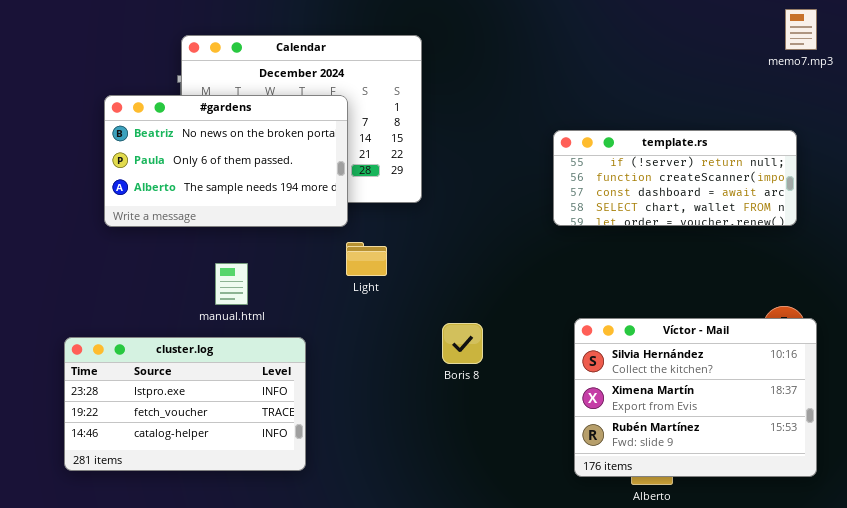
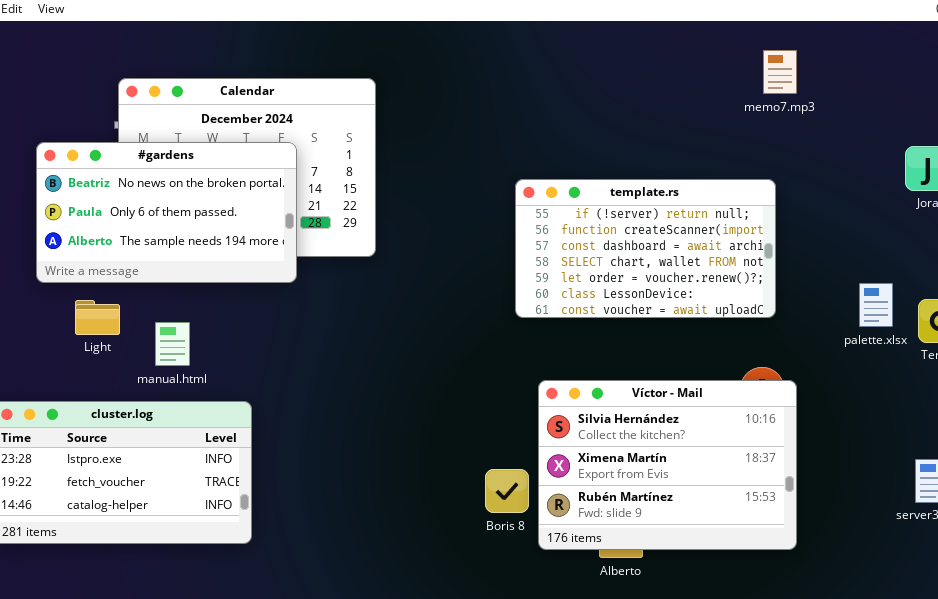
template.rs: [553,130,797,226] -> [515,179,776,318], resized
Light: [346,242,387,276] -> [75,300,120,335], moved
Boris 8: [442,323,483,364] -> [485,469,529,513], moved

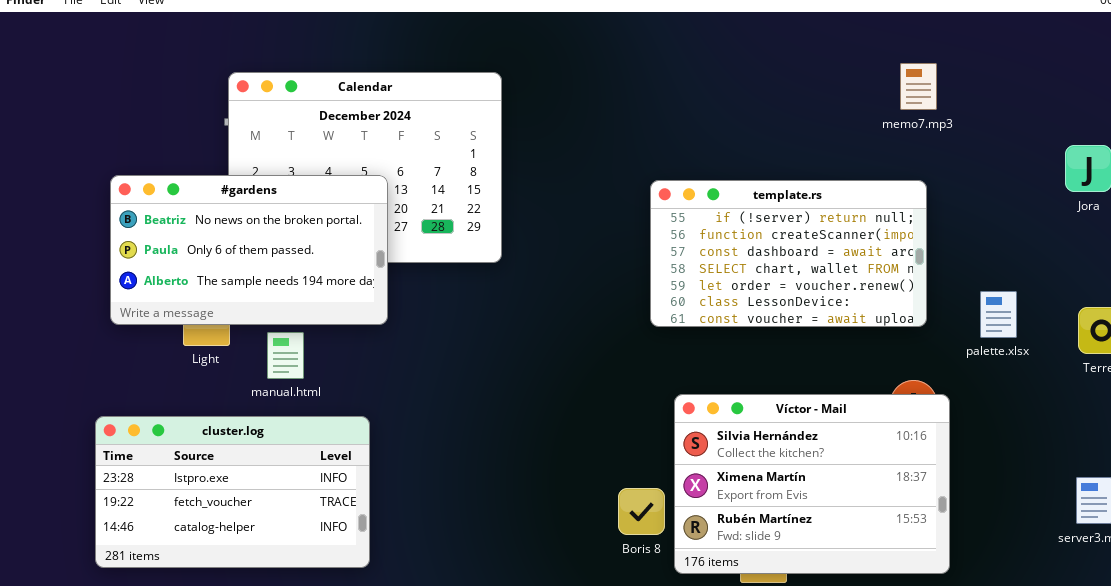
memo7.mp3: [763,50,797,94] -> [900,63,937,110], moved
#gardens: [36,142,297,283] -> [110,175,388,325], moved
palette.xlsx: [859,283,893,327] -> [980,291,1017,338], moved

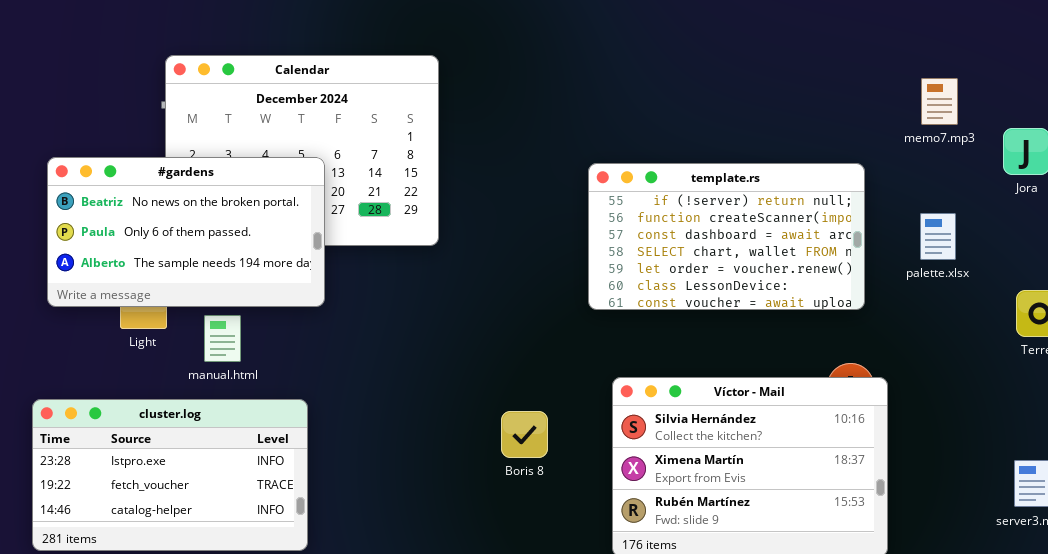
memo7.mp3: [900,63,937,110] -> [921,78,958,125], moved
palette.xlsx: [980,291,1017,338] -> [920,213,956,260], moved
Boris 8: [618,488,665,535] -> [501,411,548,458], moved

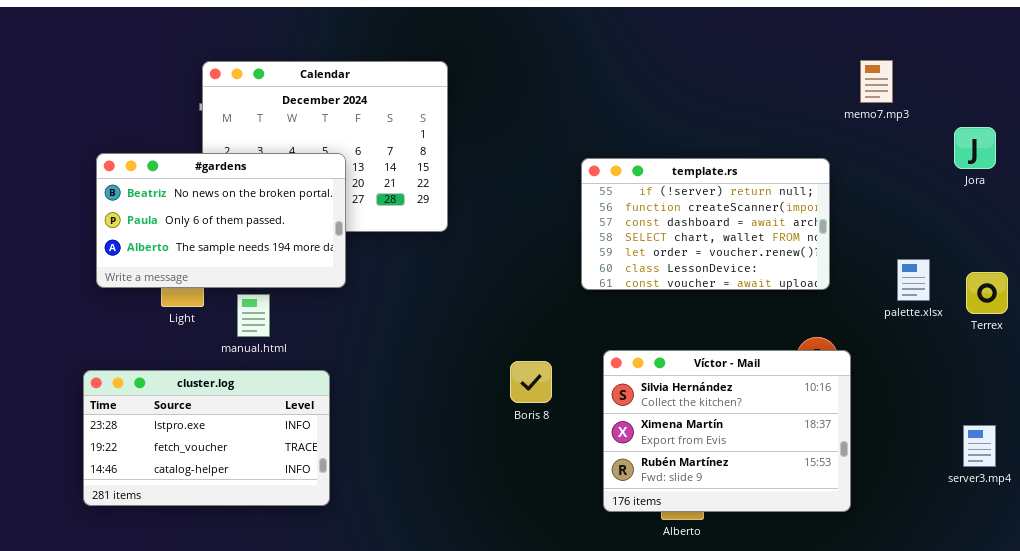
memo7.mp3: [921,78,958,125] -> [860,60,893,103], moved
palette.xlsx: [920,213,956,260] -> [897,259,930,301], moved
Boris 8: [501,411,548,458] -> [510,361,552,403], moved

